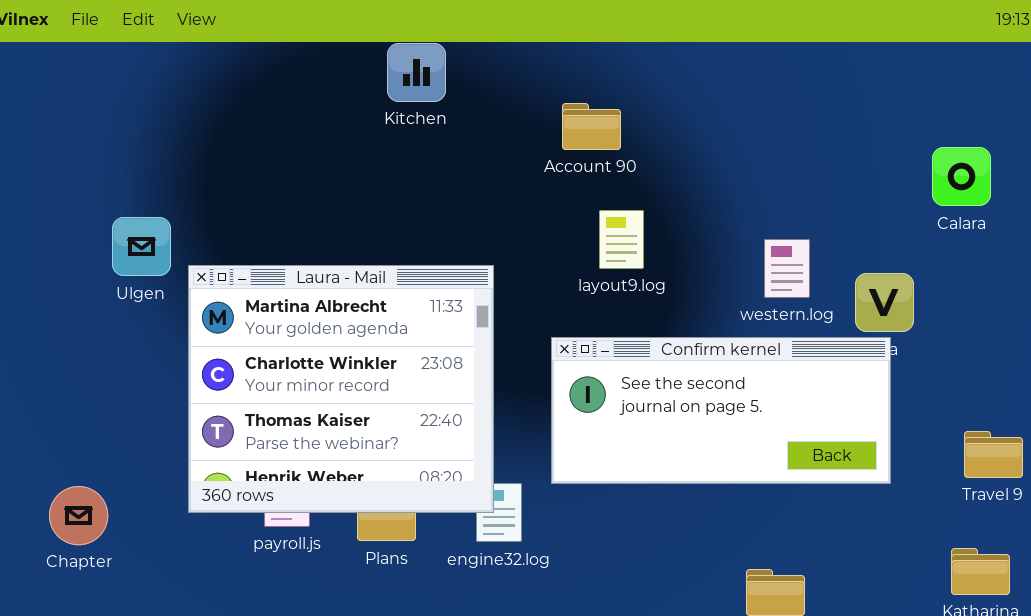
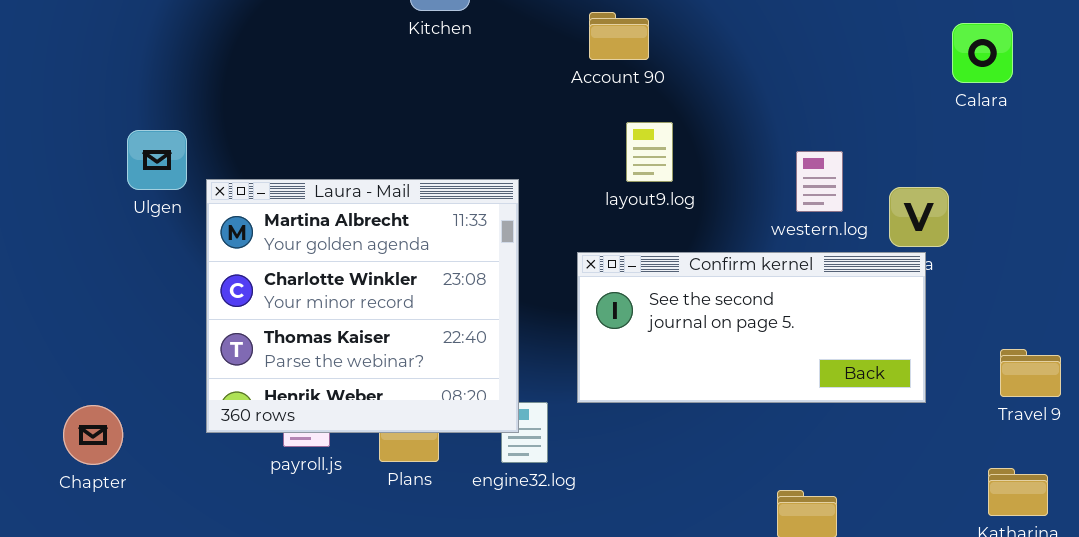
Calara: [932,147,991,206] -> [952,23,1013,83], moved

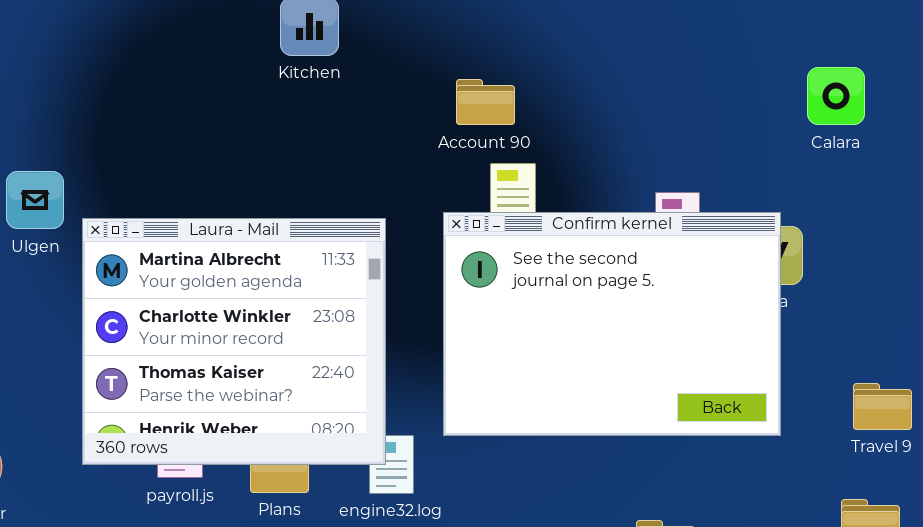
Account 90: [589,12,649,60] -> [456,79,515,125], moved
Confirm kernel: [577,252,926,403] -> [443,212,781,436], resized

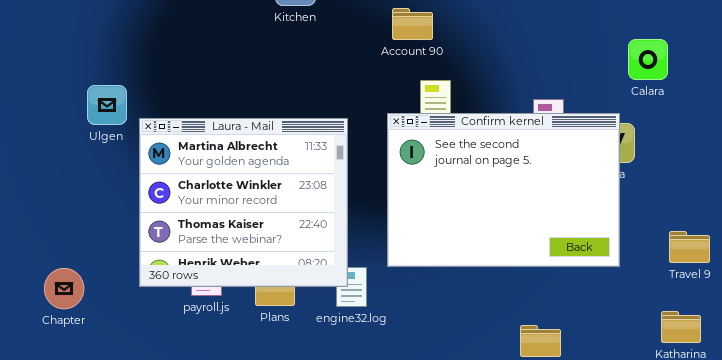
Calara: [807,67,865,125] -> [628,39,668,80], moved
Account 90: [456,79,515,125] -> [392,8,433,40], moved

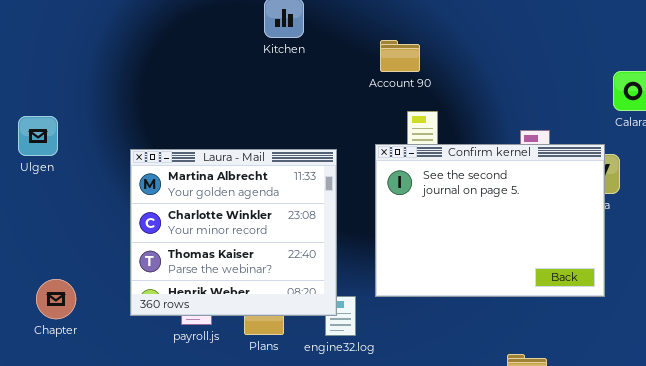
Ulgen: [87,85,127,125] -> [18,116,58,156], moved
Chapter: [44,268,84,309] -> [36,279,76,319], moved

